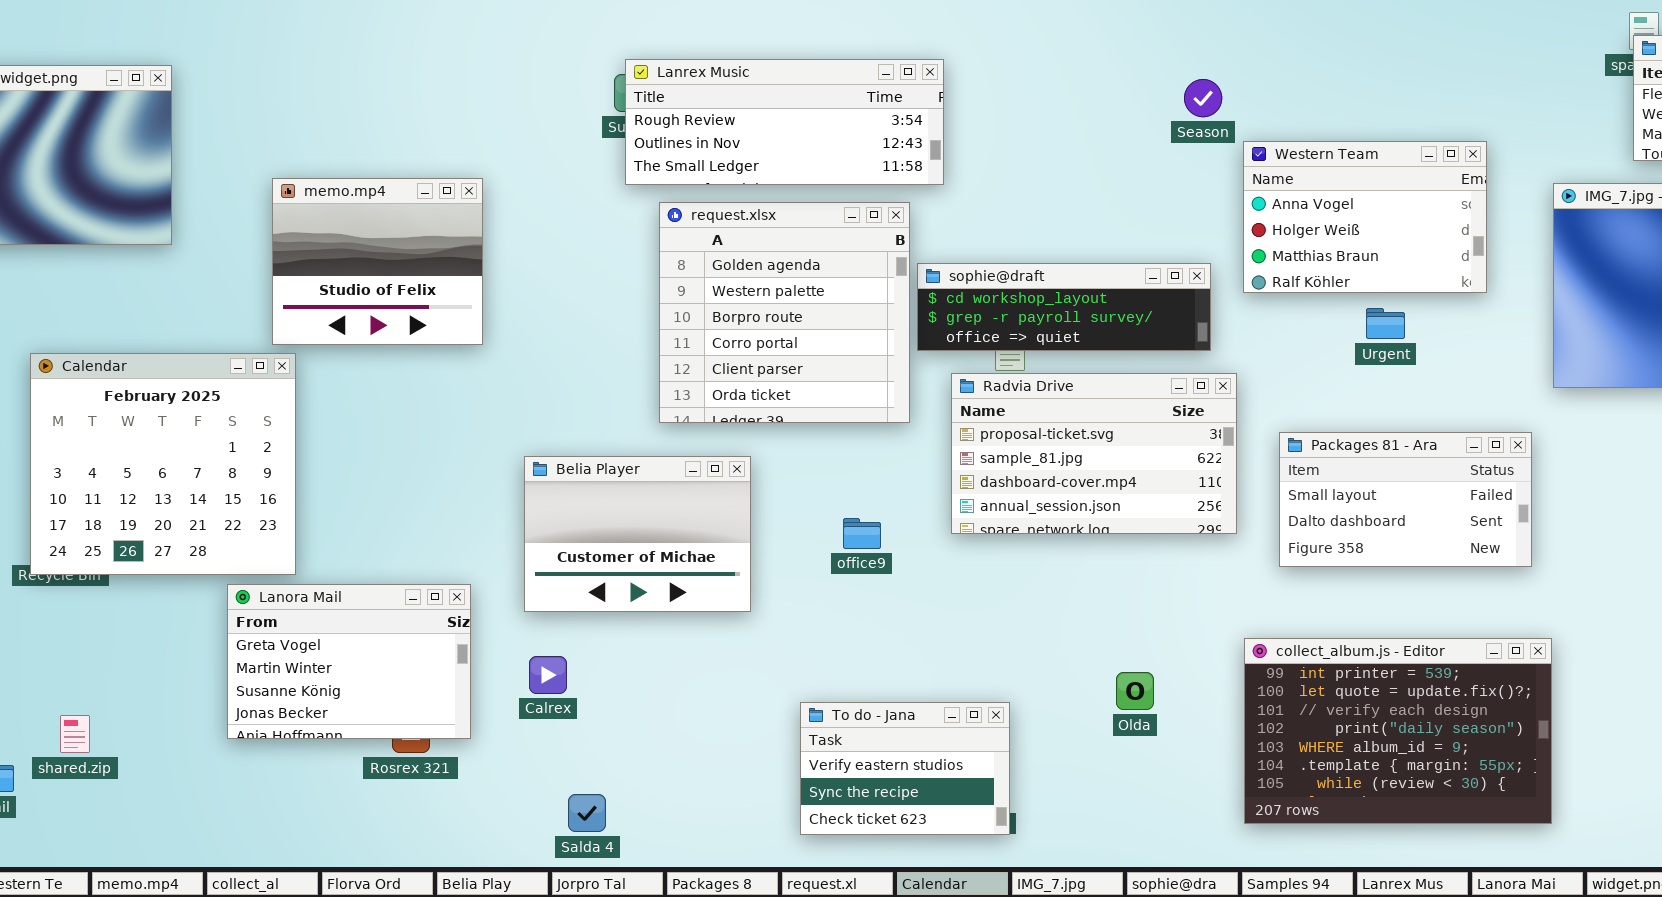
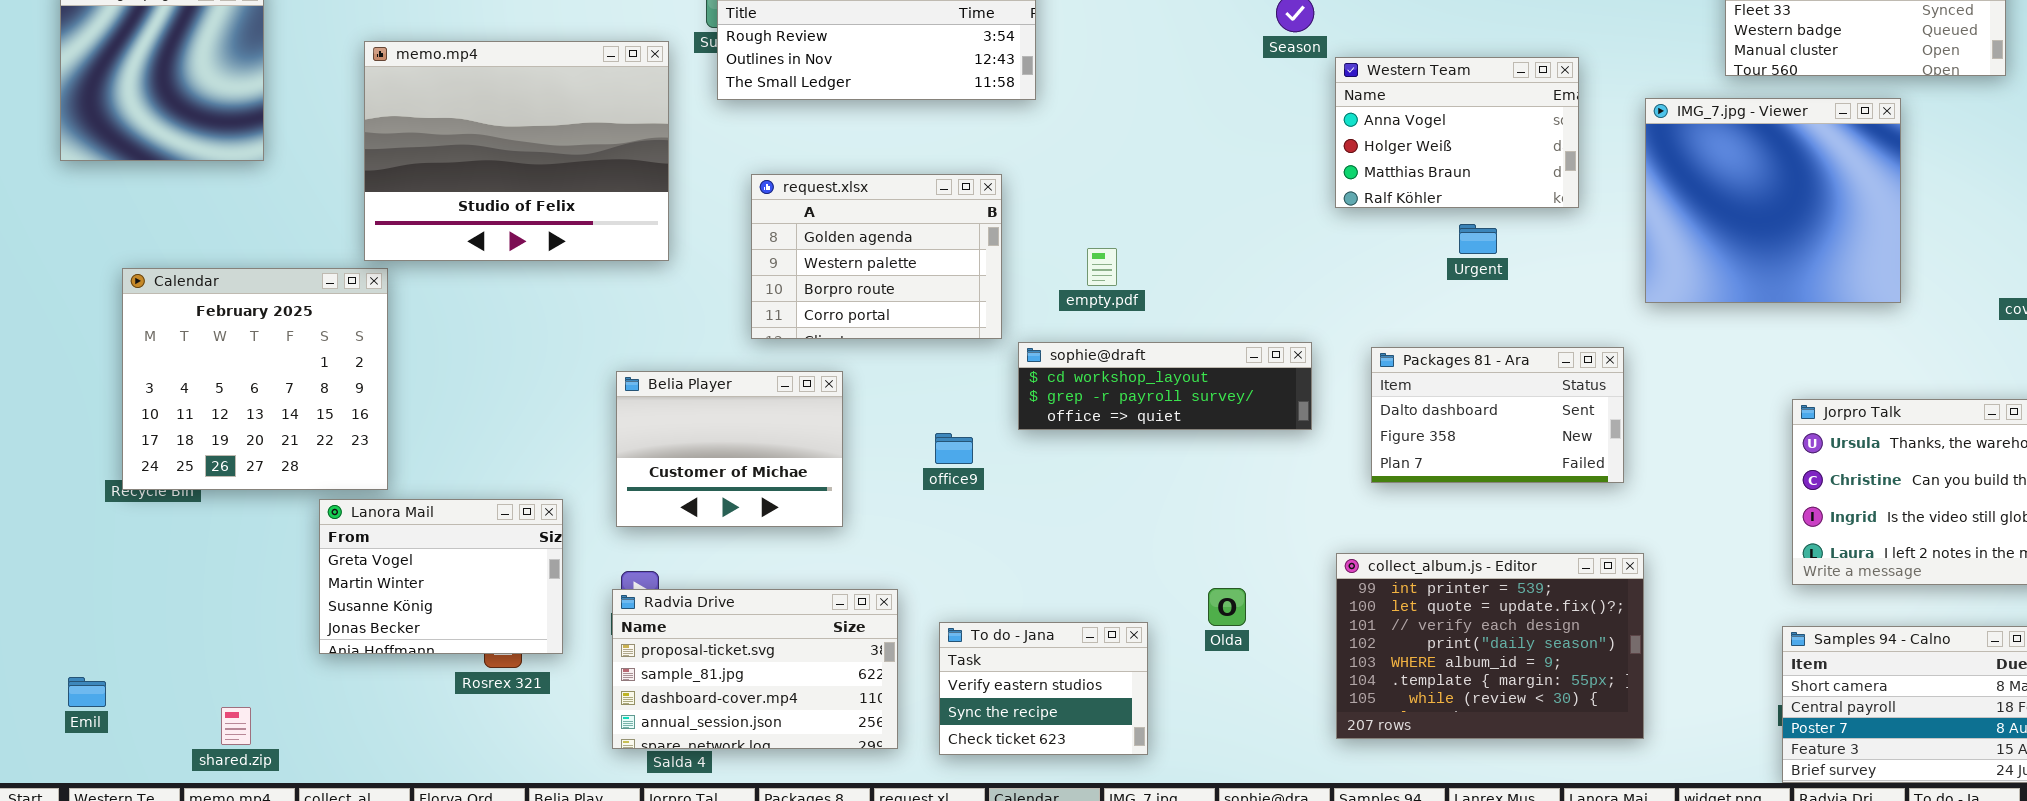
memo.mp4: [272,178,483,345] -> [364,41,669,261], resized
request.xlsx: [659,202,910,423] -> [751,174,1002,339], resized
sophie@draft: [917,263,1211,351] -> [1018,342,1312,430], moved
Radvia Drive: [951,373,1237,534] -> [612,589,898,749], moved
Packages 81 - Ara: [1279,432,1532,567] -> [1371,347,1624,483], scrolled down 1 row
To do - Jana: [800,702,1010,835] -> [939,622,1148,755], moved
shared.zip: [60,715,90,753] -> [221,707,251,745], moved

